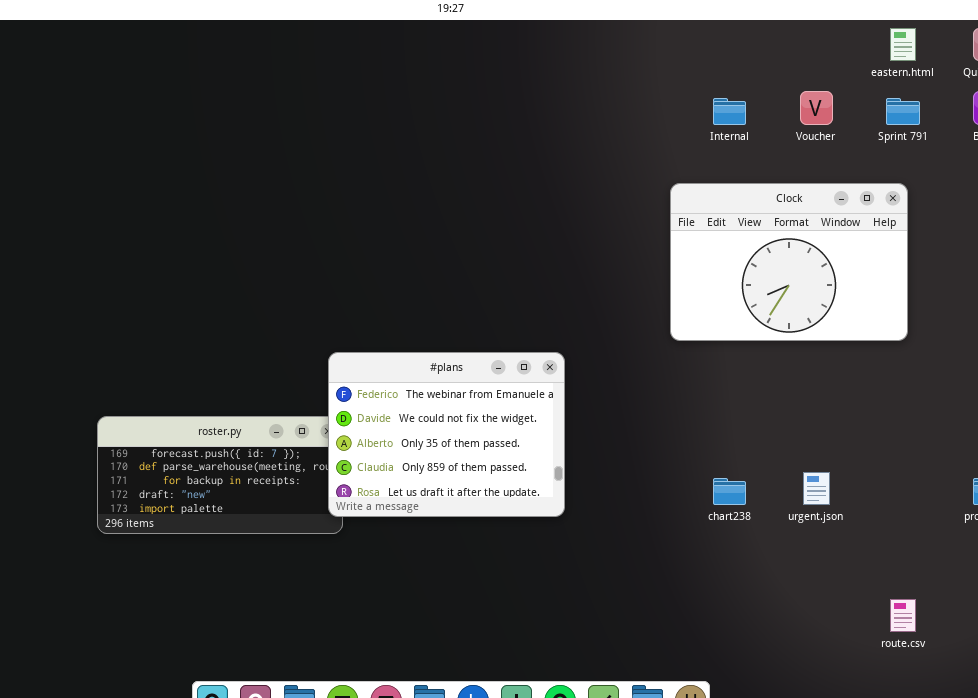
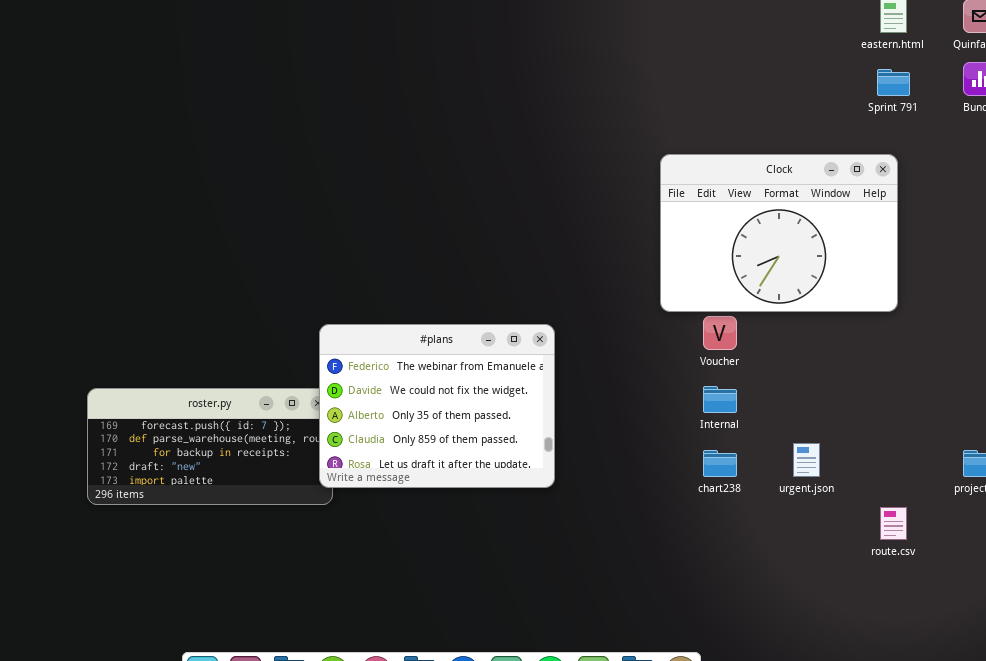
Voucher: [800,91,833,125] -> [703,316,737,350], moved
Internal: [713,98,746,125] -> [703,386,737,413], moved
route.csv: [890,599,916,632] -> [880,507,907,540], moved

